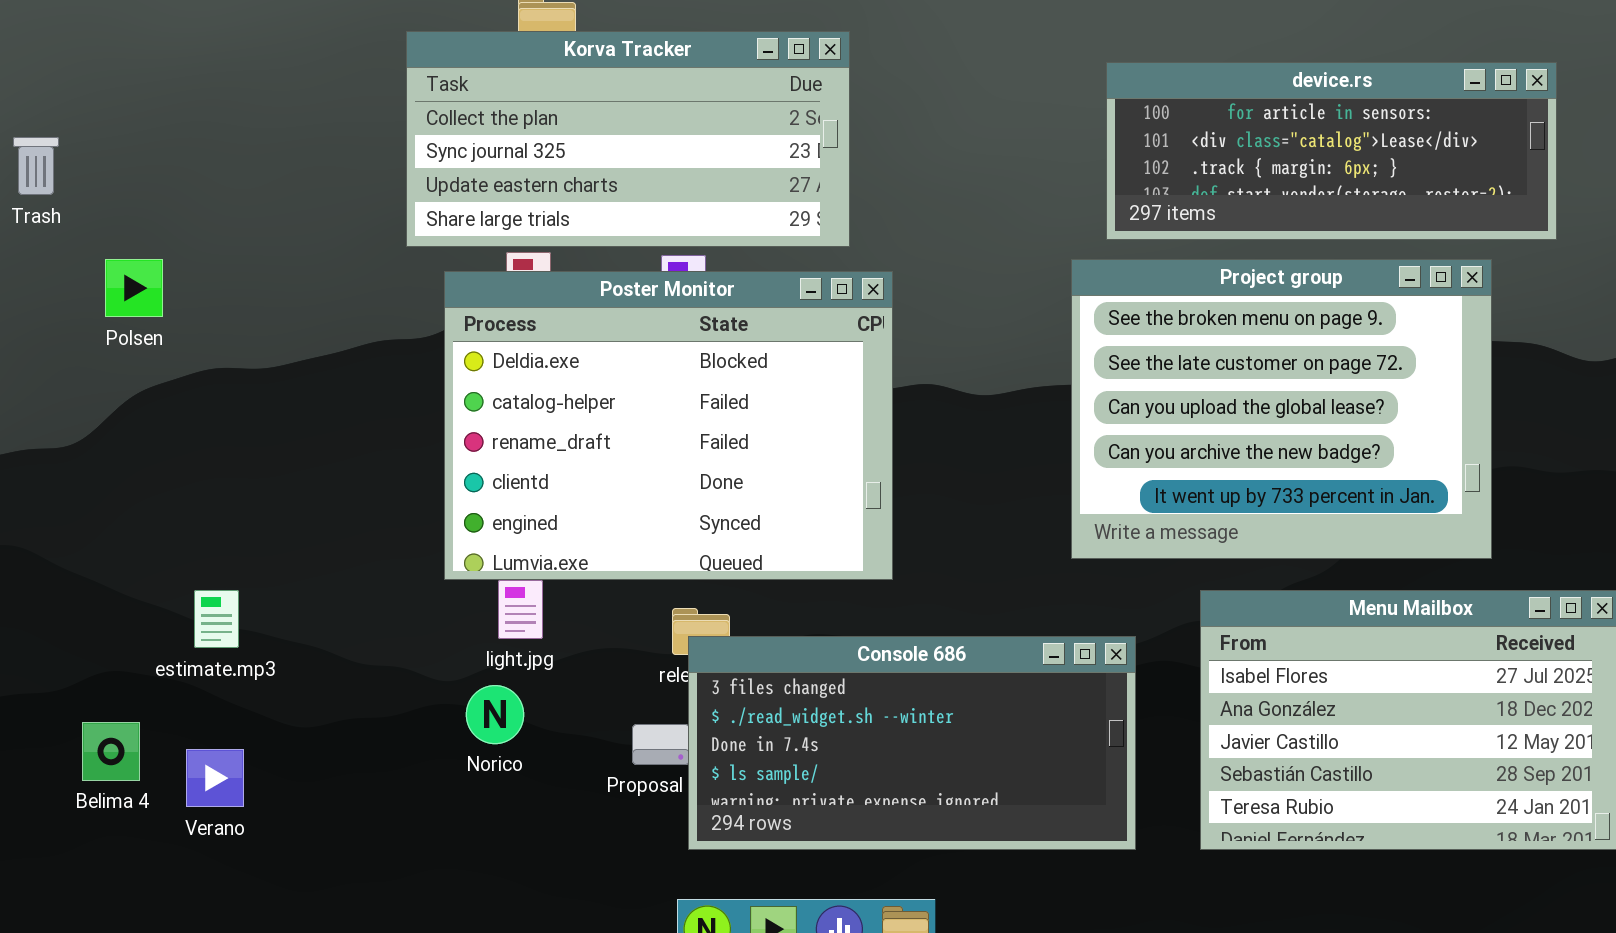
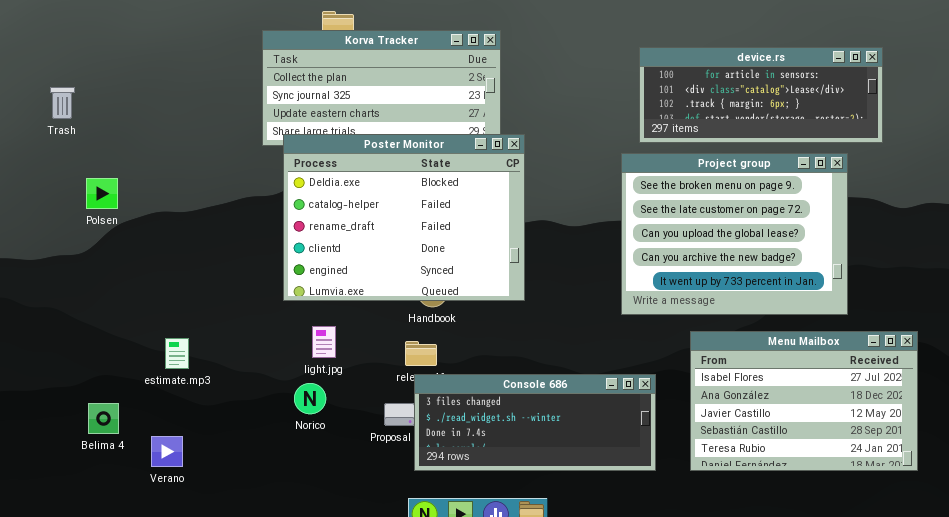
Polsen: [105,259,163,317] -> [86,178,118,209], moved
Poster Monitor: [444,271,893,580] -> [283,134,525,301], moved
estimate.mp3: [194,590,239,648] -> [165,338,189,369], moved
Console 686: [688,636,1136,850] -> [414,374,656,471], resized
Verano: [186,749,244,807] -> [151,436,183,467], moved

